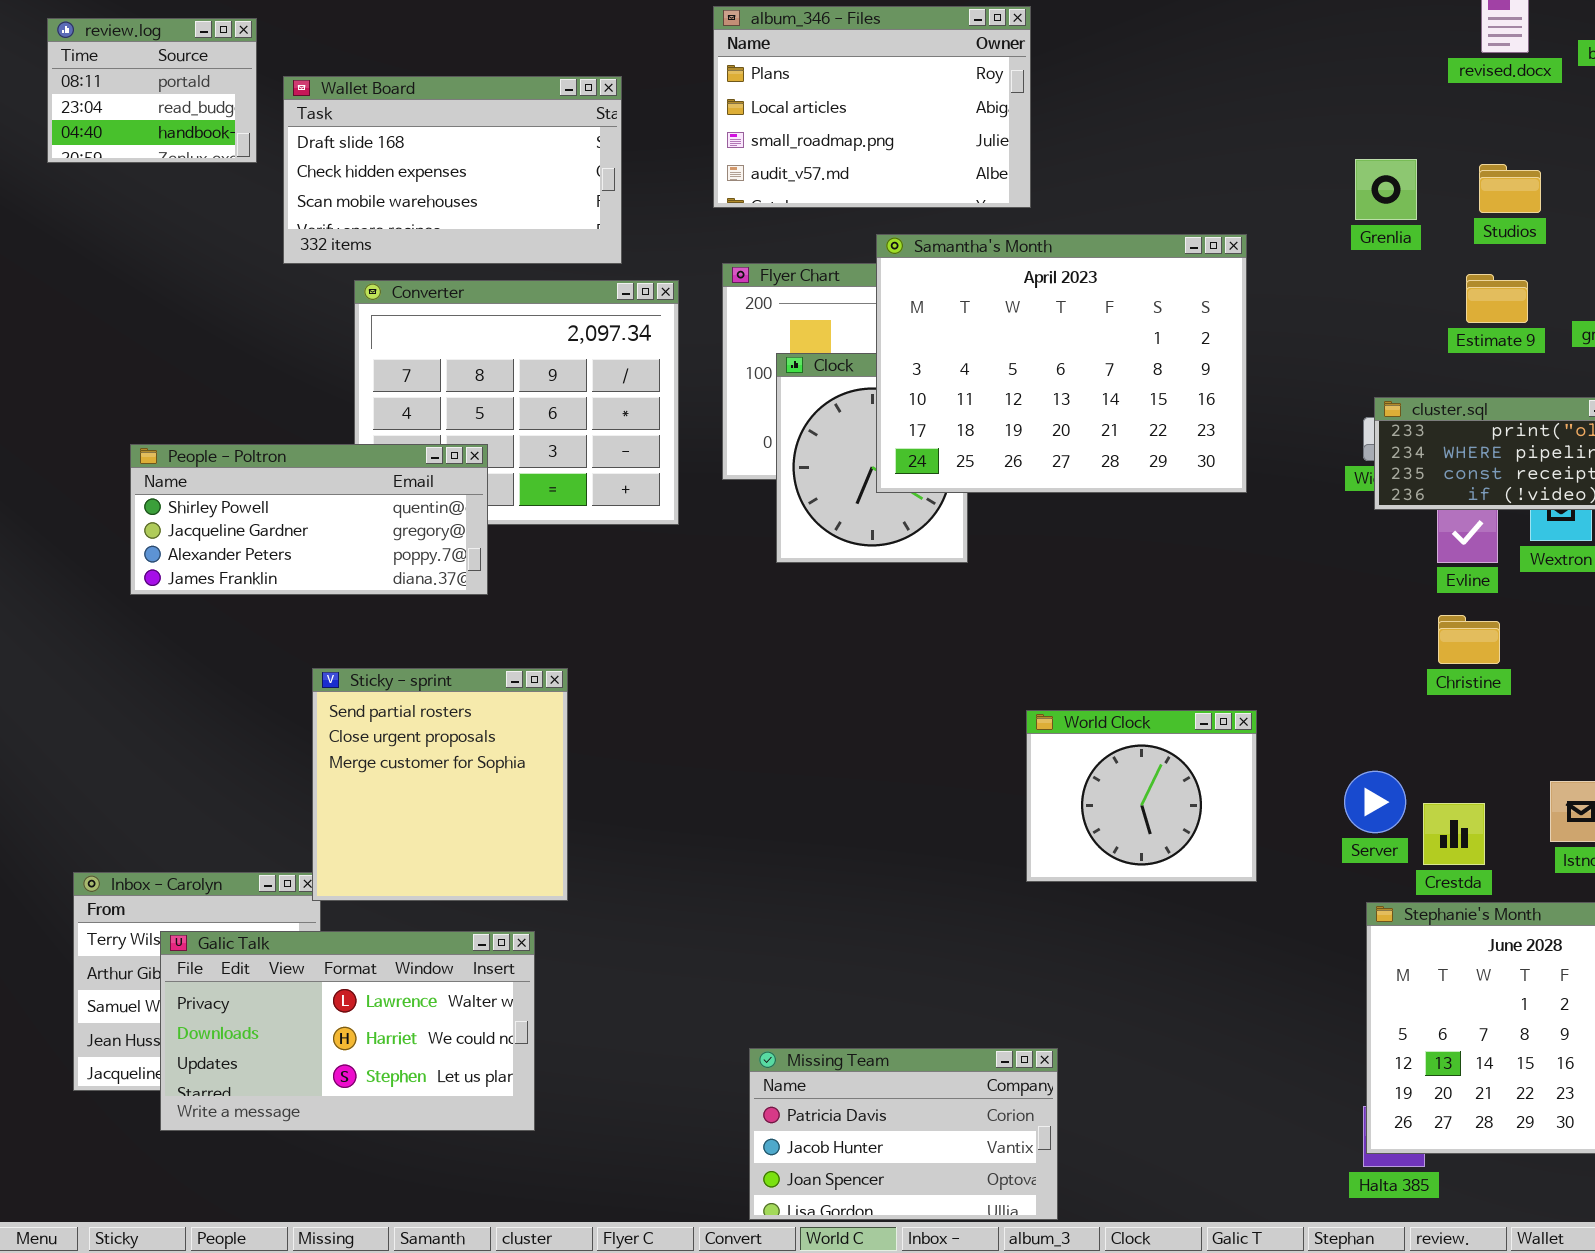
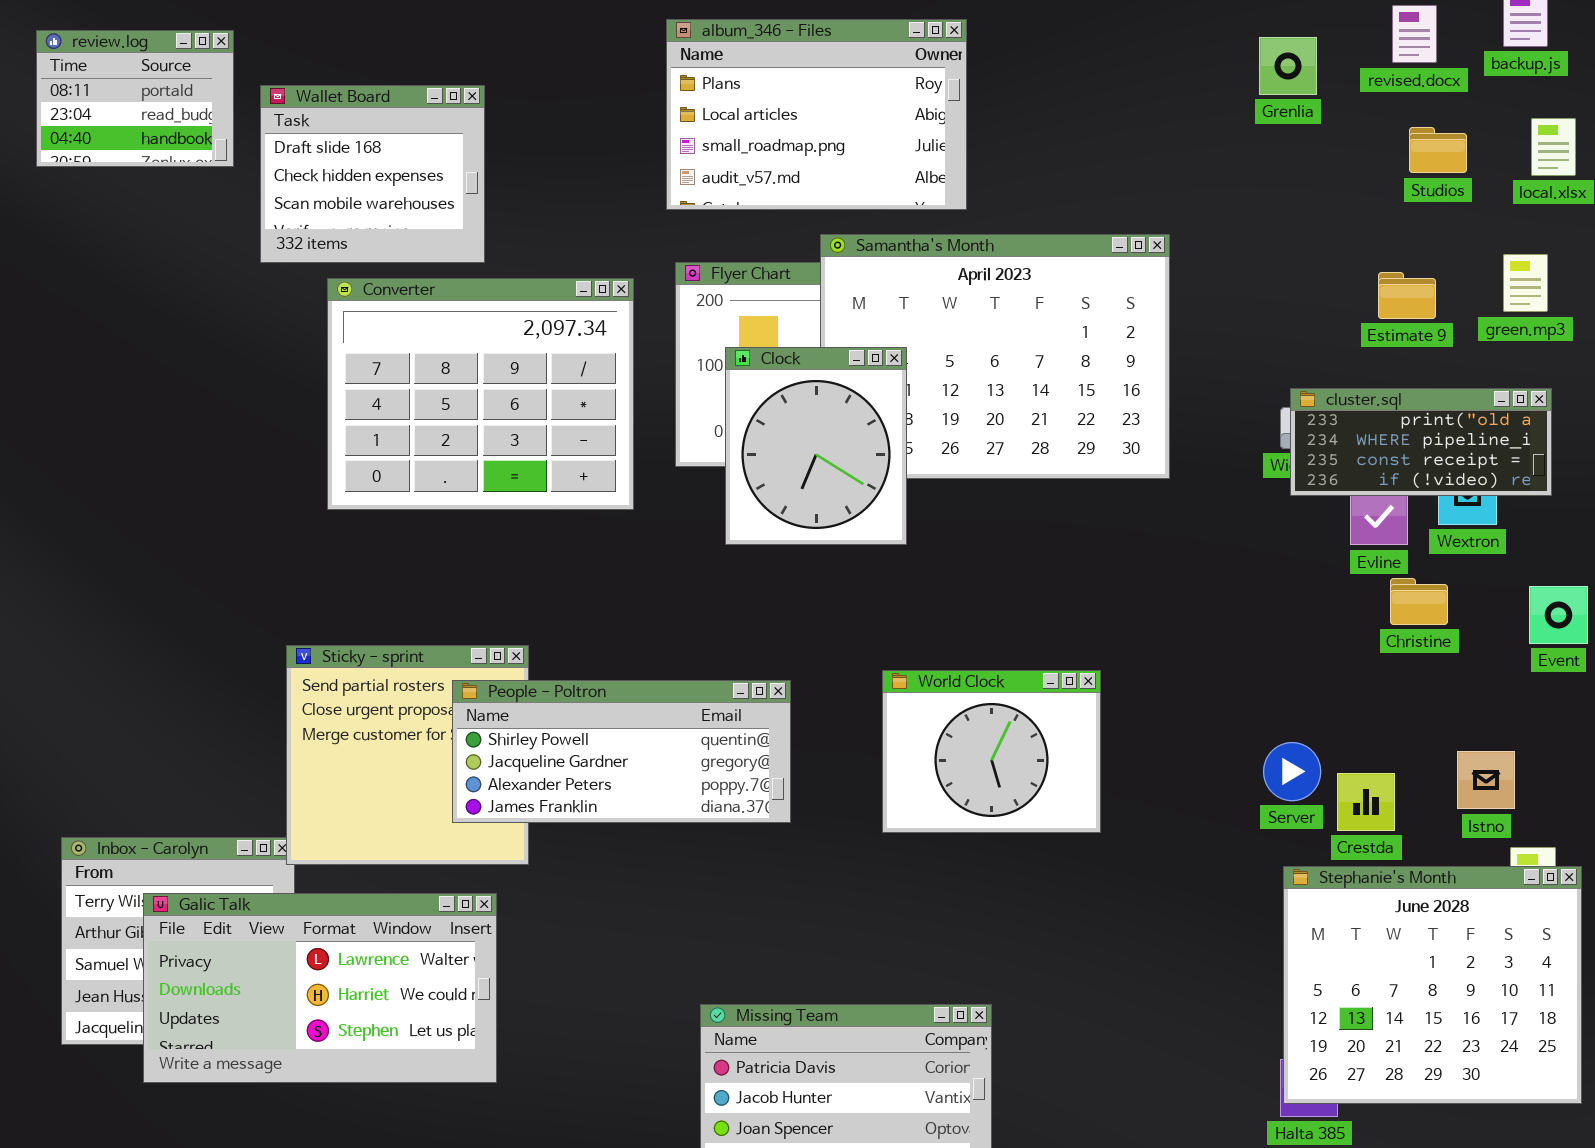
Wallet Board: [283,76,622,264] -> [260,85,485,263], resized
Grenlia: [1355,159,1417,220] -> [1259,37,1317,95], moved
Studios: [1479,164,1541,213] -> [1409,127,1467,173], moved
Clock: [776,353,968,563] -> [725,347,907,545], raised
People - Poltron: [130,444,488,595] -> [452,680,791,823], moved
Christine: [1438,615,1500,664] -> [1390,578,1448,625], moved
World Clock: [1026,710,1257,882] -> [882,670,1101,833], moved

